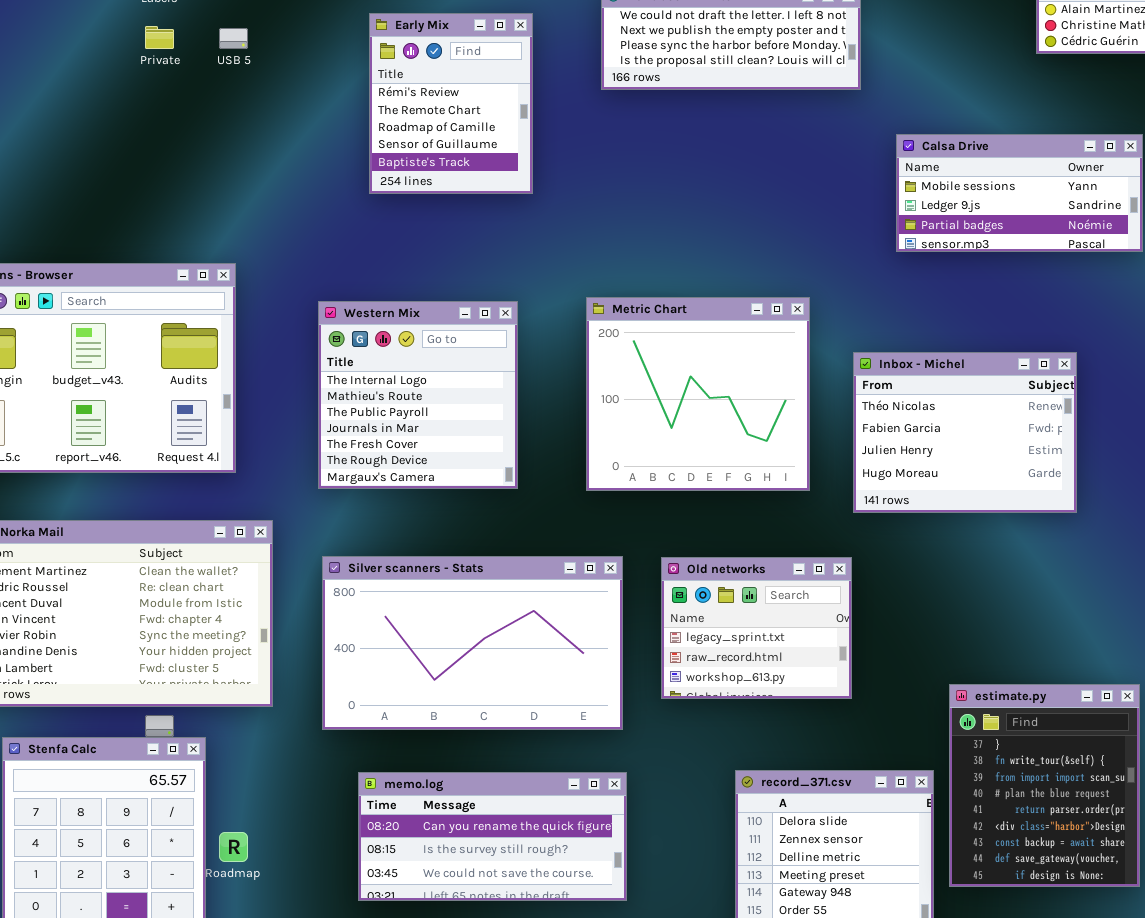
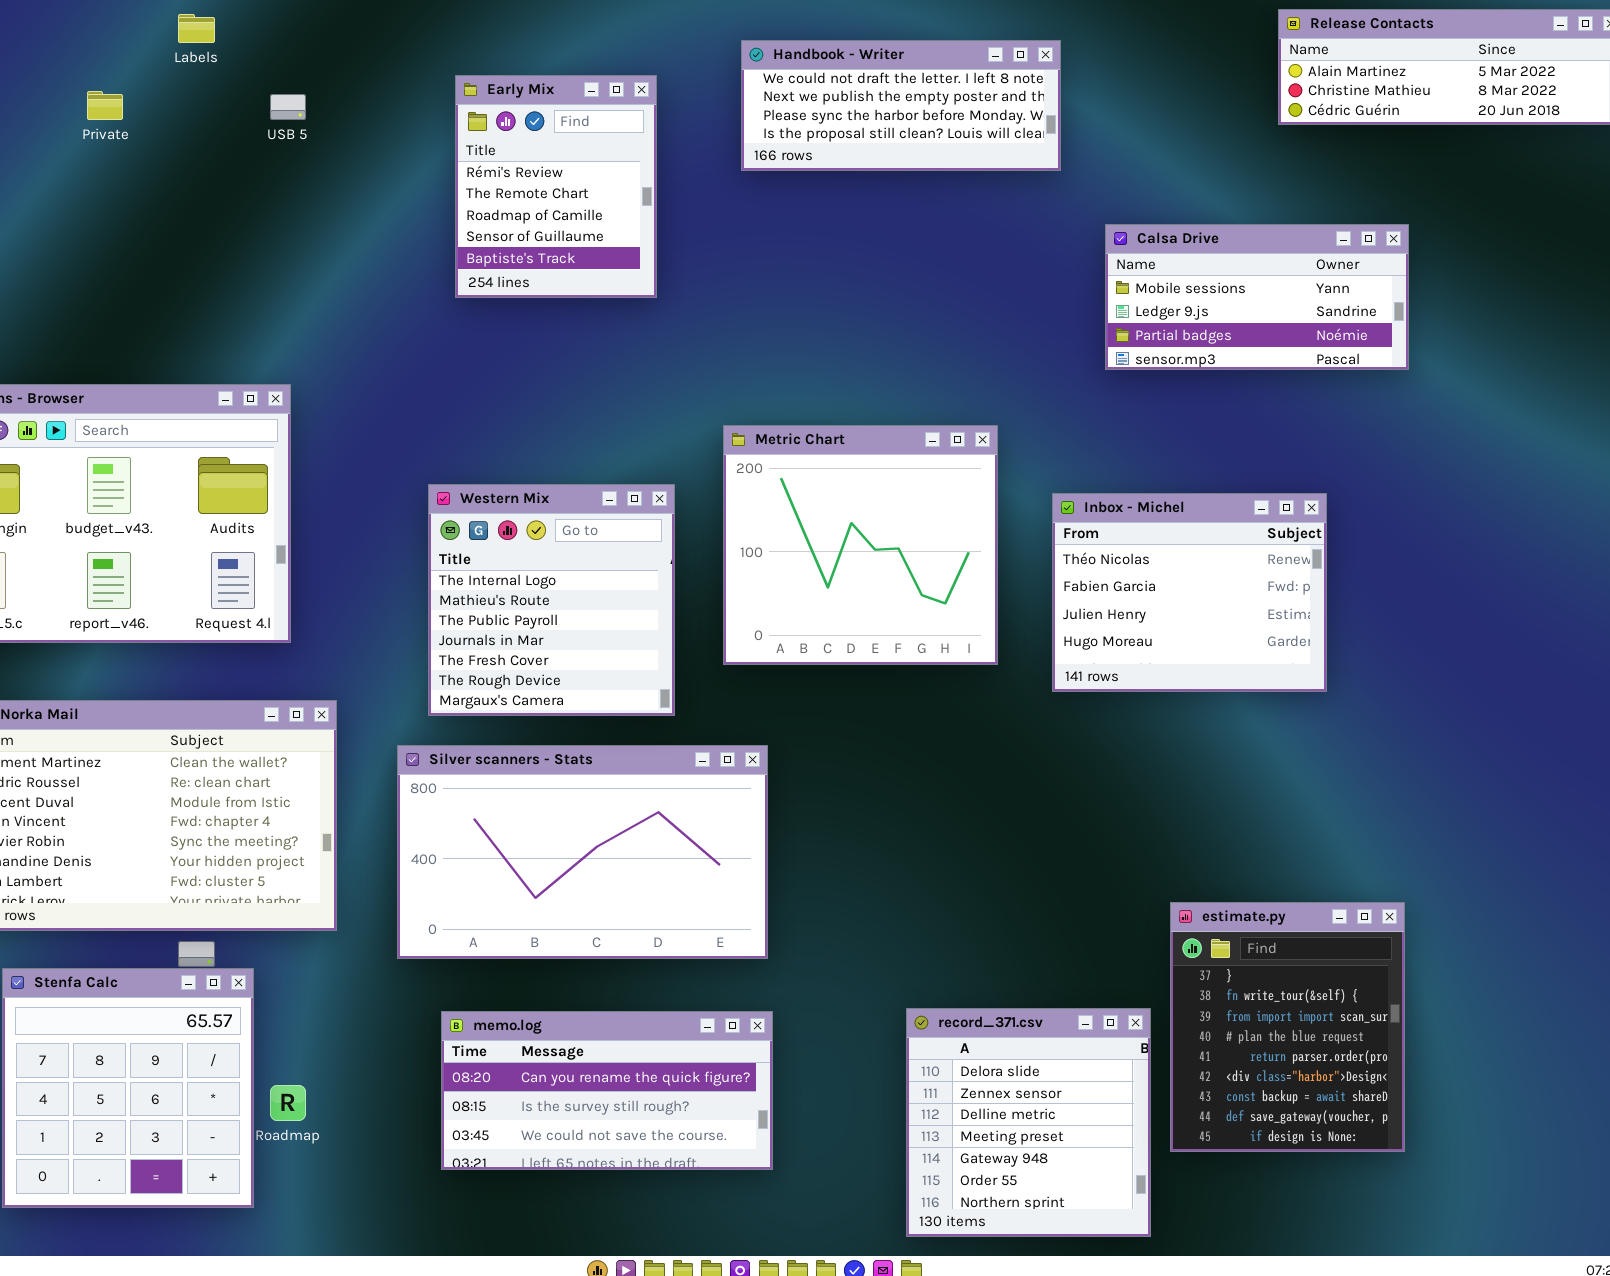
Private: [145,26,174,49] -> [87,91,123,120], moved
Western Mix: [318,301,518,489] -> [428,484,675,716], moved
Old networks: [661,557,852,699] -> none, closed

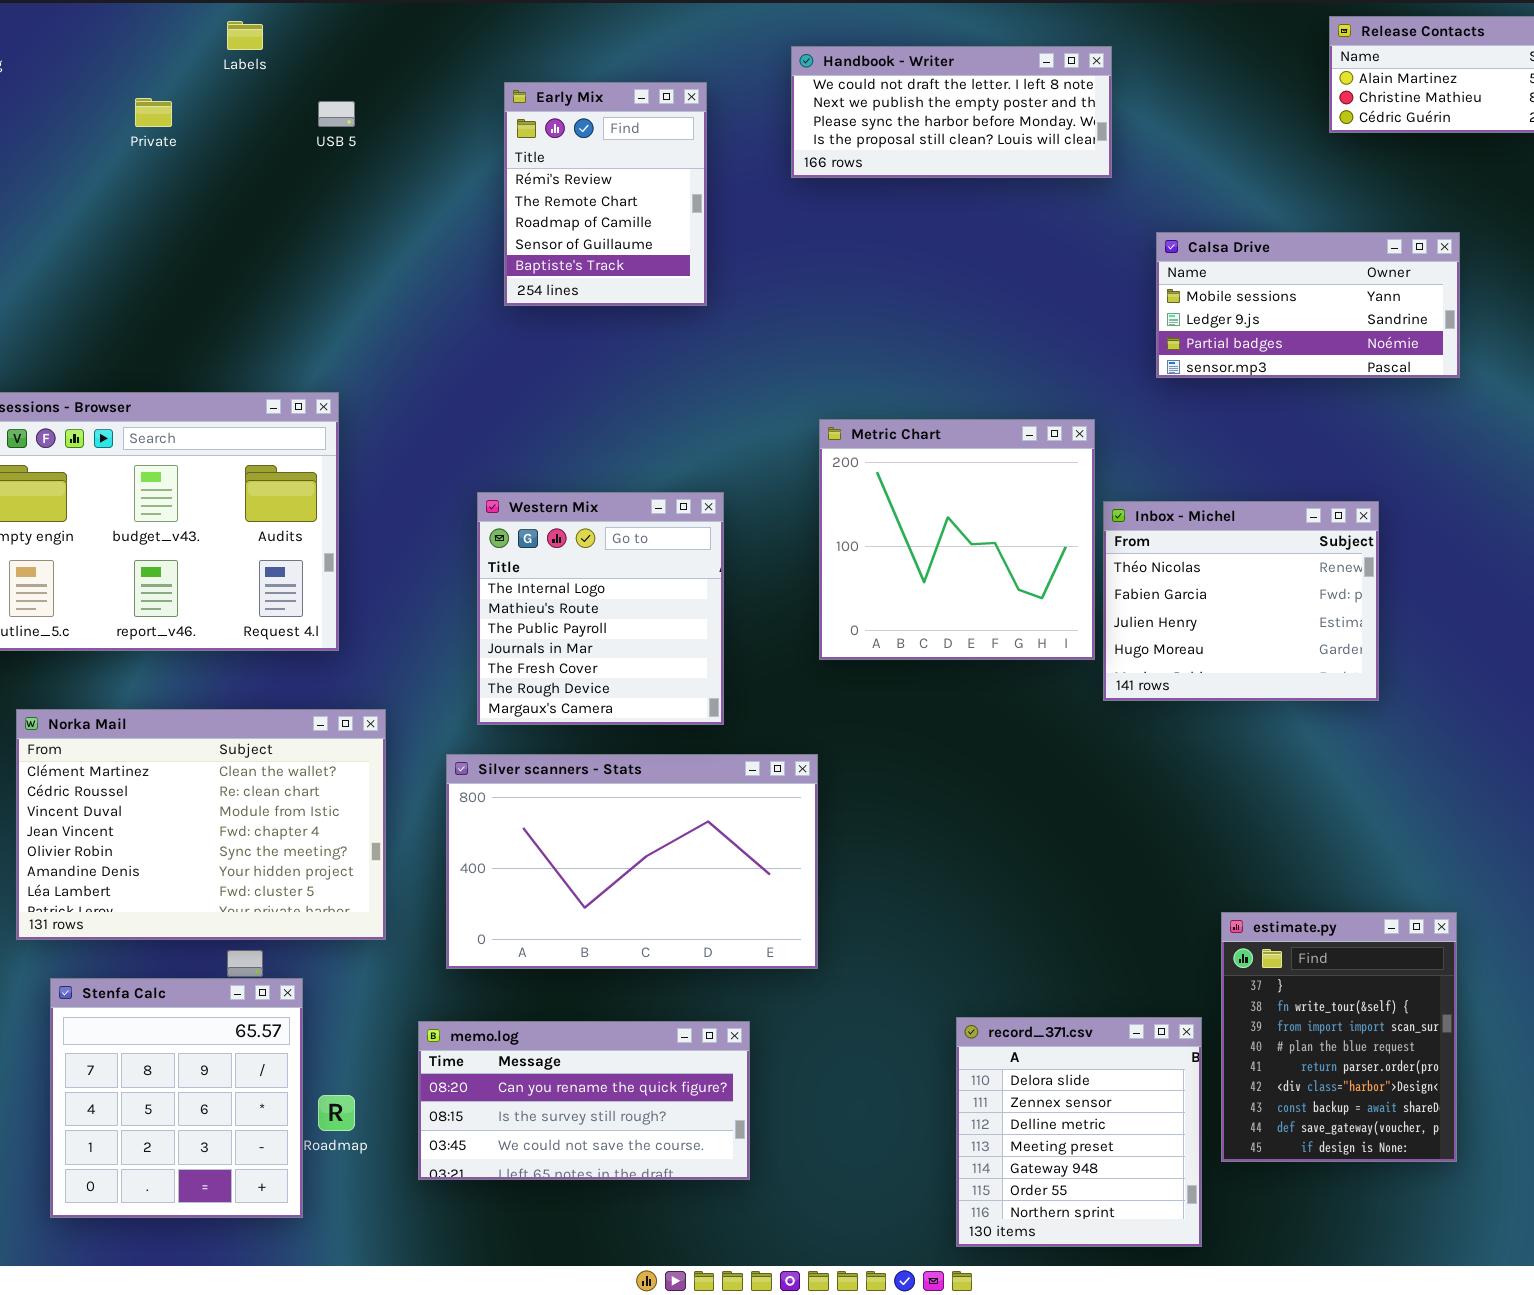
Metric Chart: [723,425,998,665] -> [819,419,1095,660], moved
memo.log: [441,1011,773,1170] -> [418,1021,750,1180], moved

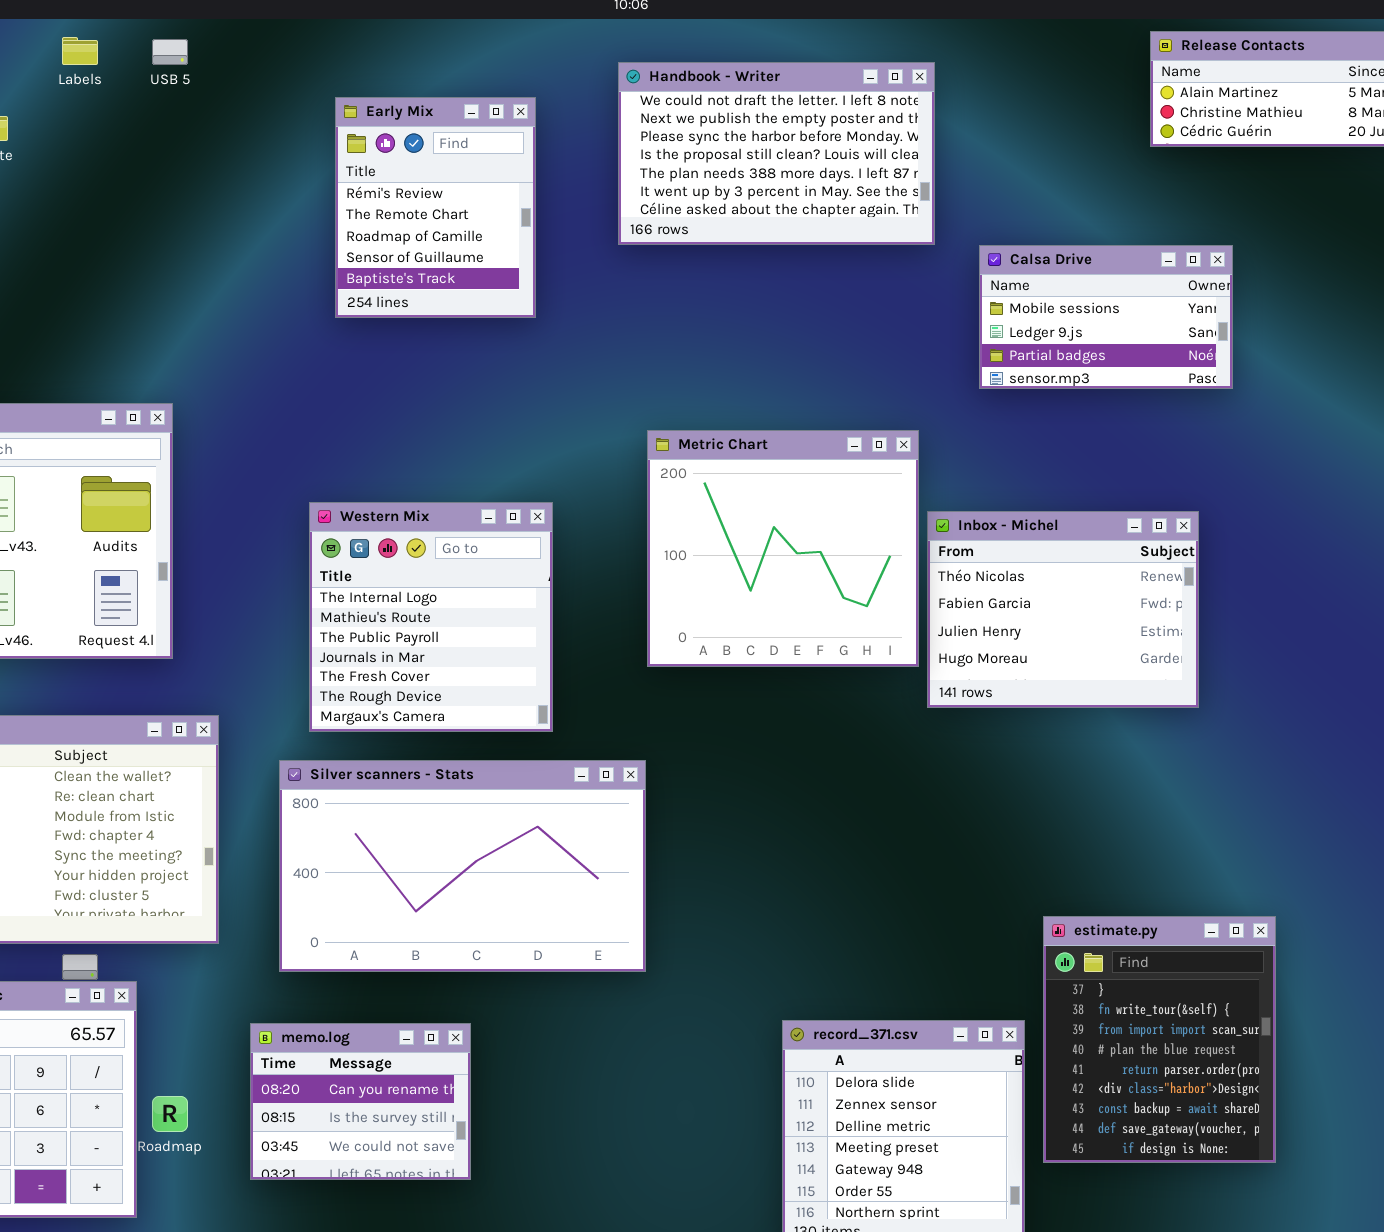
Handbook - Writer: [791,46,1112,178] -> [618,62,935,245], resized
USB 5: [318,101,355,127] -> [152,39,188,65], moved
Calsa Drive: [1156,232,1460,378] -> [979,245,1233,389], resized
memo.log: [418,1021,750,1180] -> [250,1023,471,1180], resized

